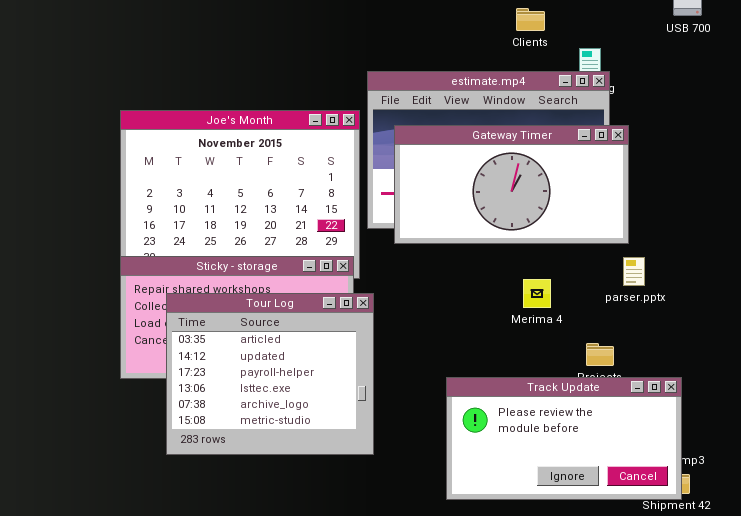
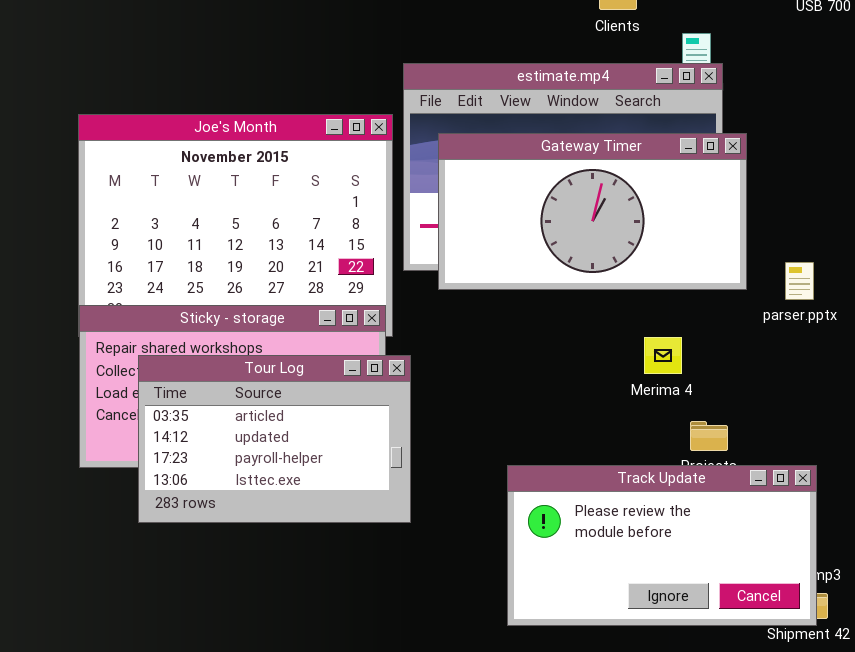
parser.pptx: [623,257,645,286] -> [785,262,814,300], moved
Merima 4: [523,279,551,308] -> [644,337,682,374], moved
Tour Log: [166,293,374,455] -> [138,355,411,523], resized

